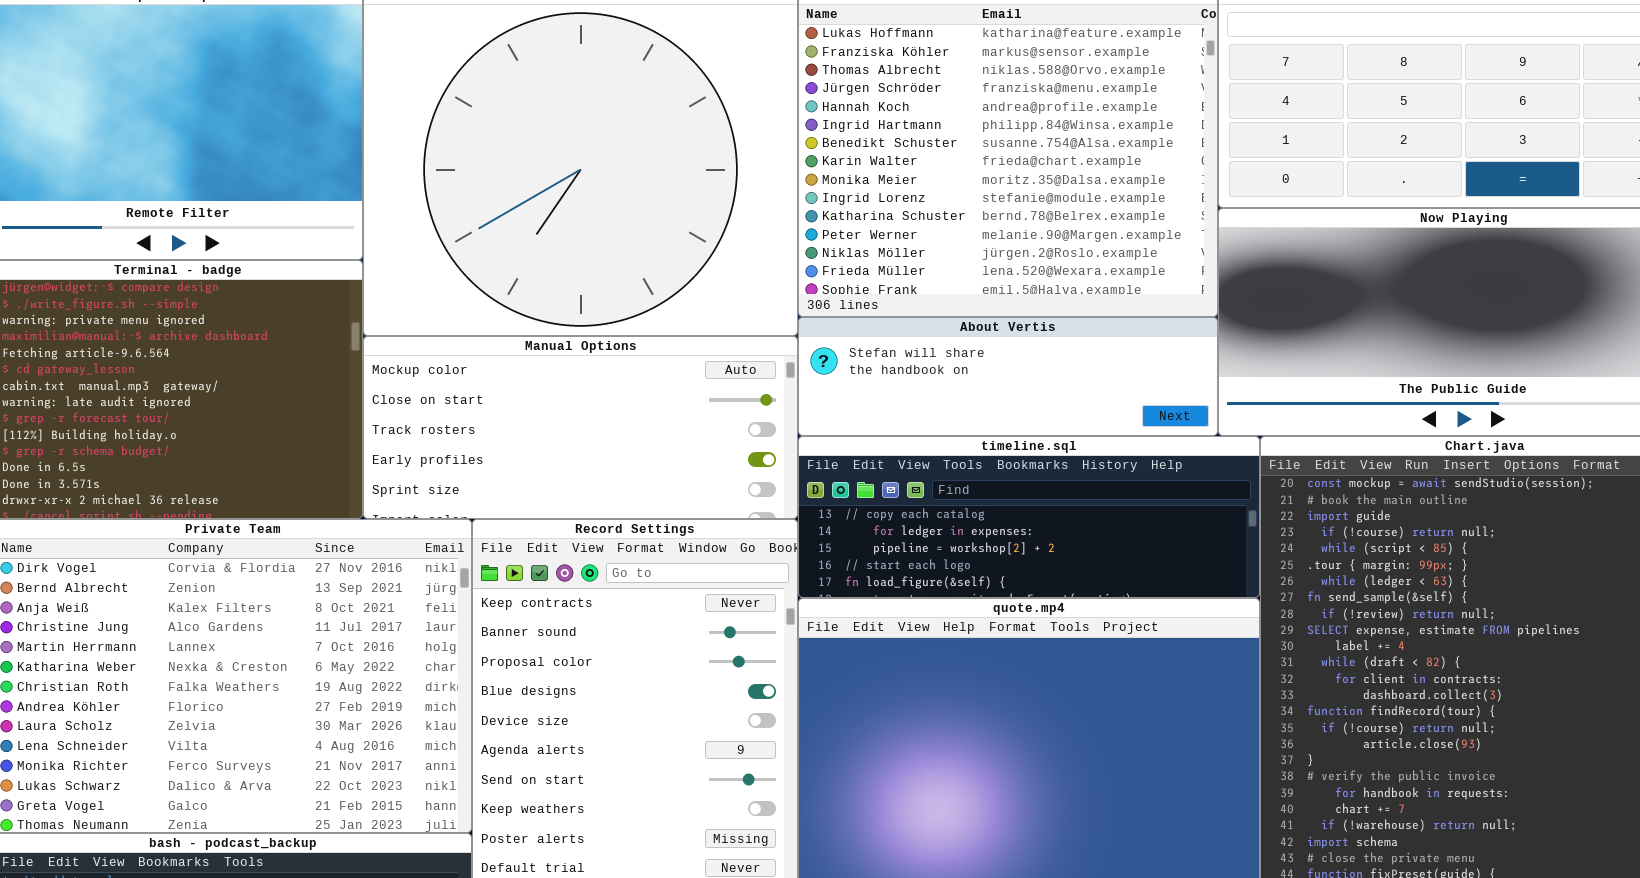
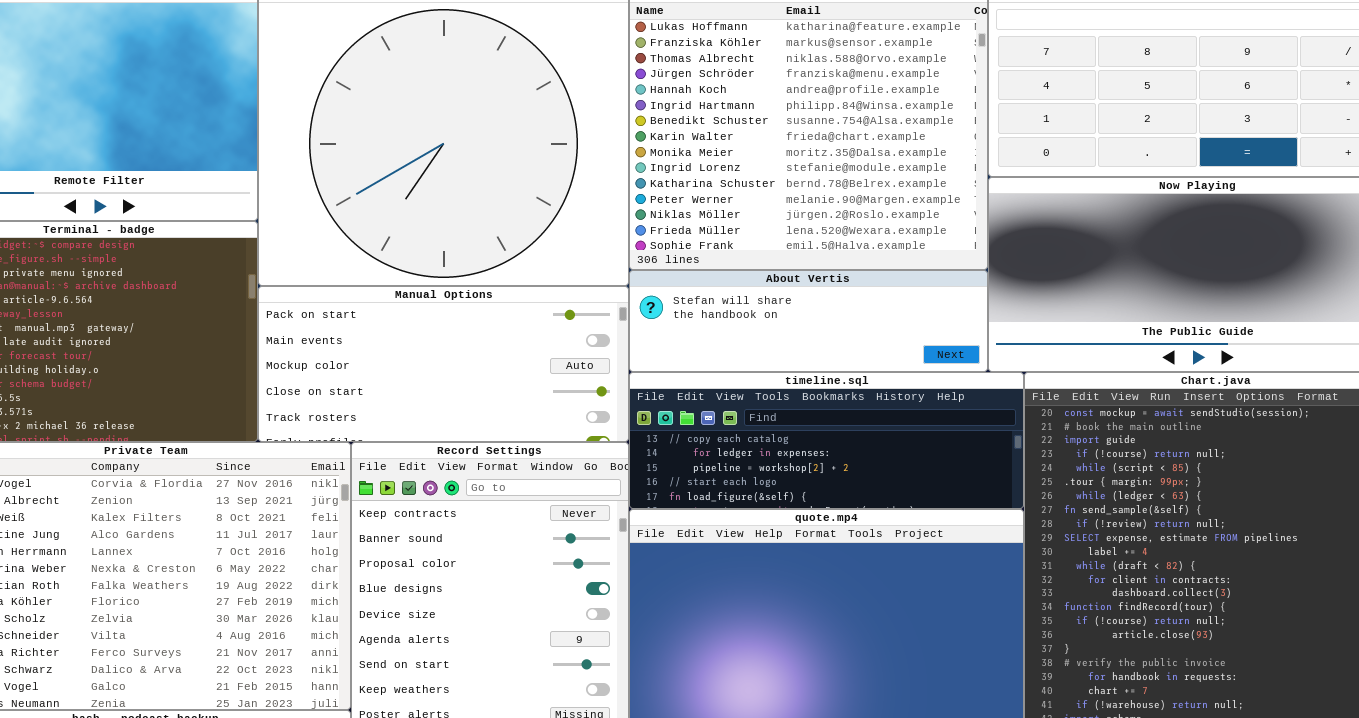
Manual Options: [363,336,798,519] -> [258,286,629,442], scrolled up 2 rows

